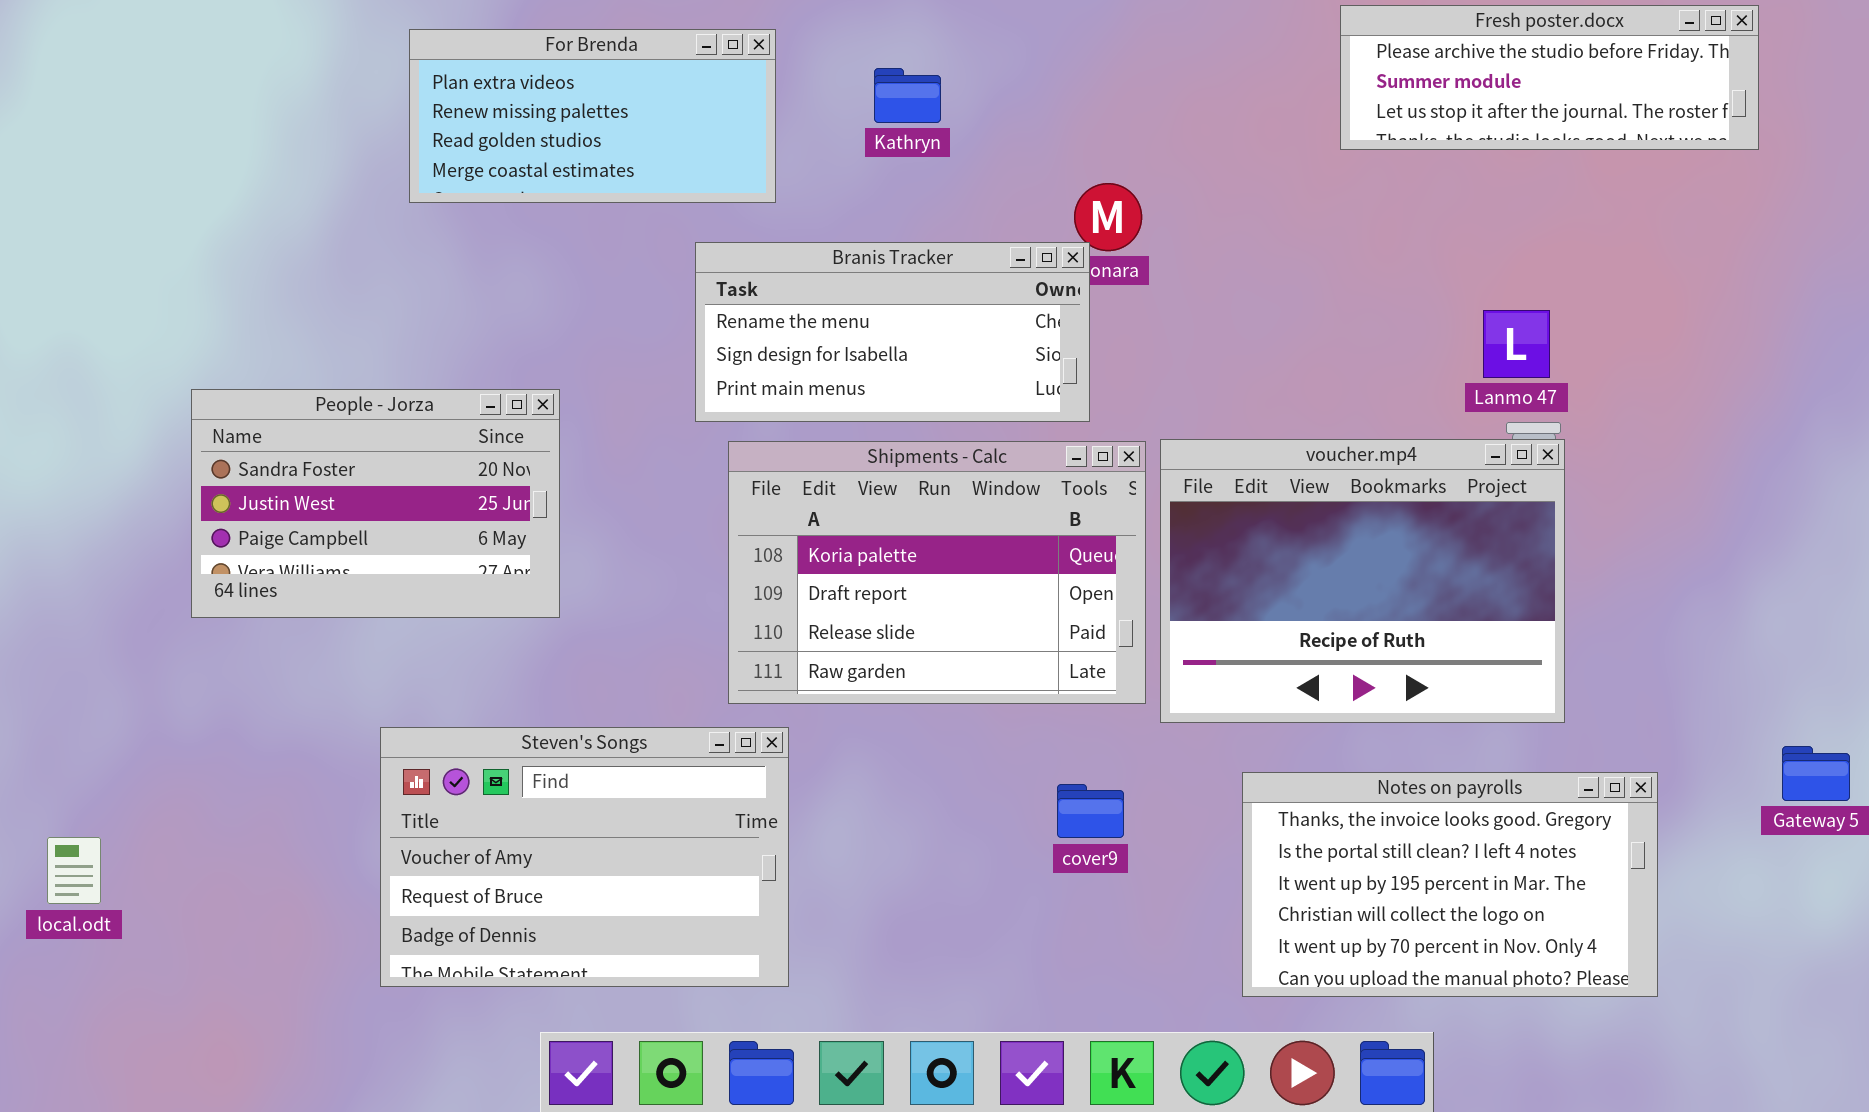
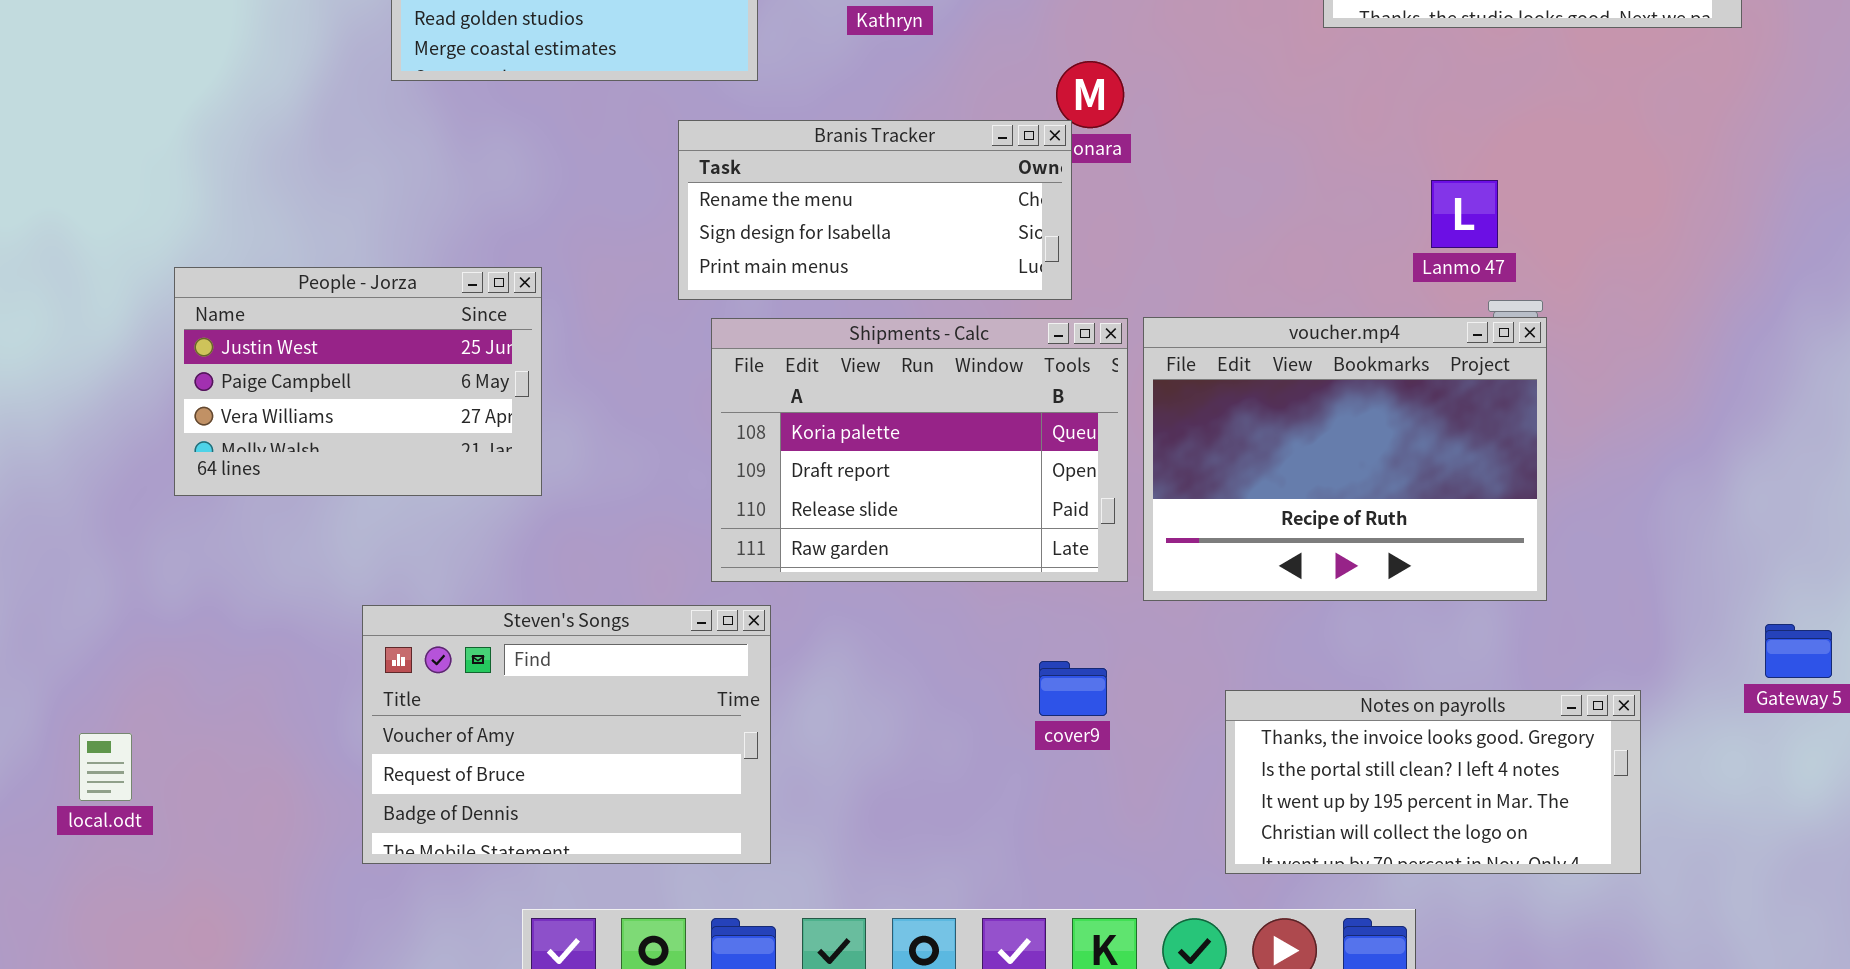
Lanmo 47: [1483,310,1550,378] -> [1431,180,1498,248], moved
People - Jorza: [191,389,560,618] -> [174,267,542,496], scrolled down 1 row
Notes on payrolls: [1242,772,1658,997] -> [1225,690,1641,874], resized
local.odt: [47,837,101,904] -> [79,733,132,801], moved

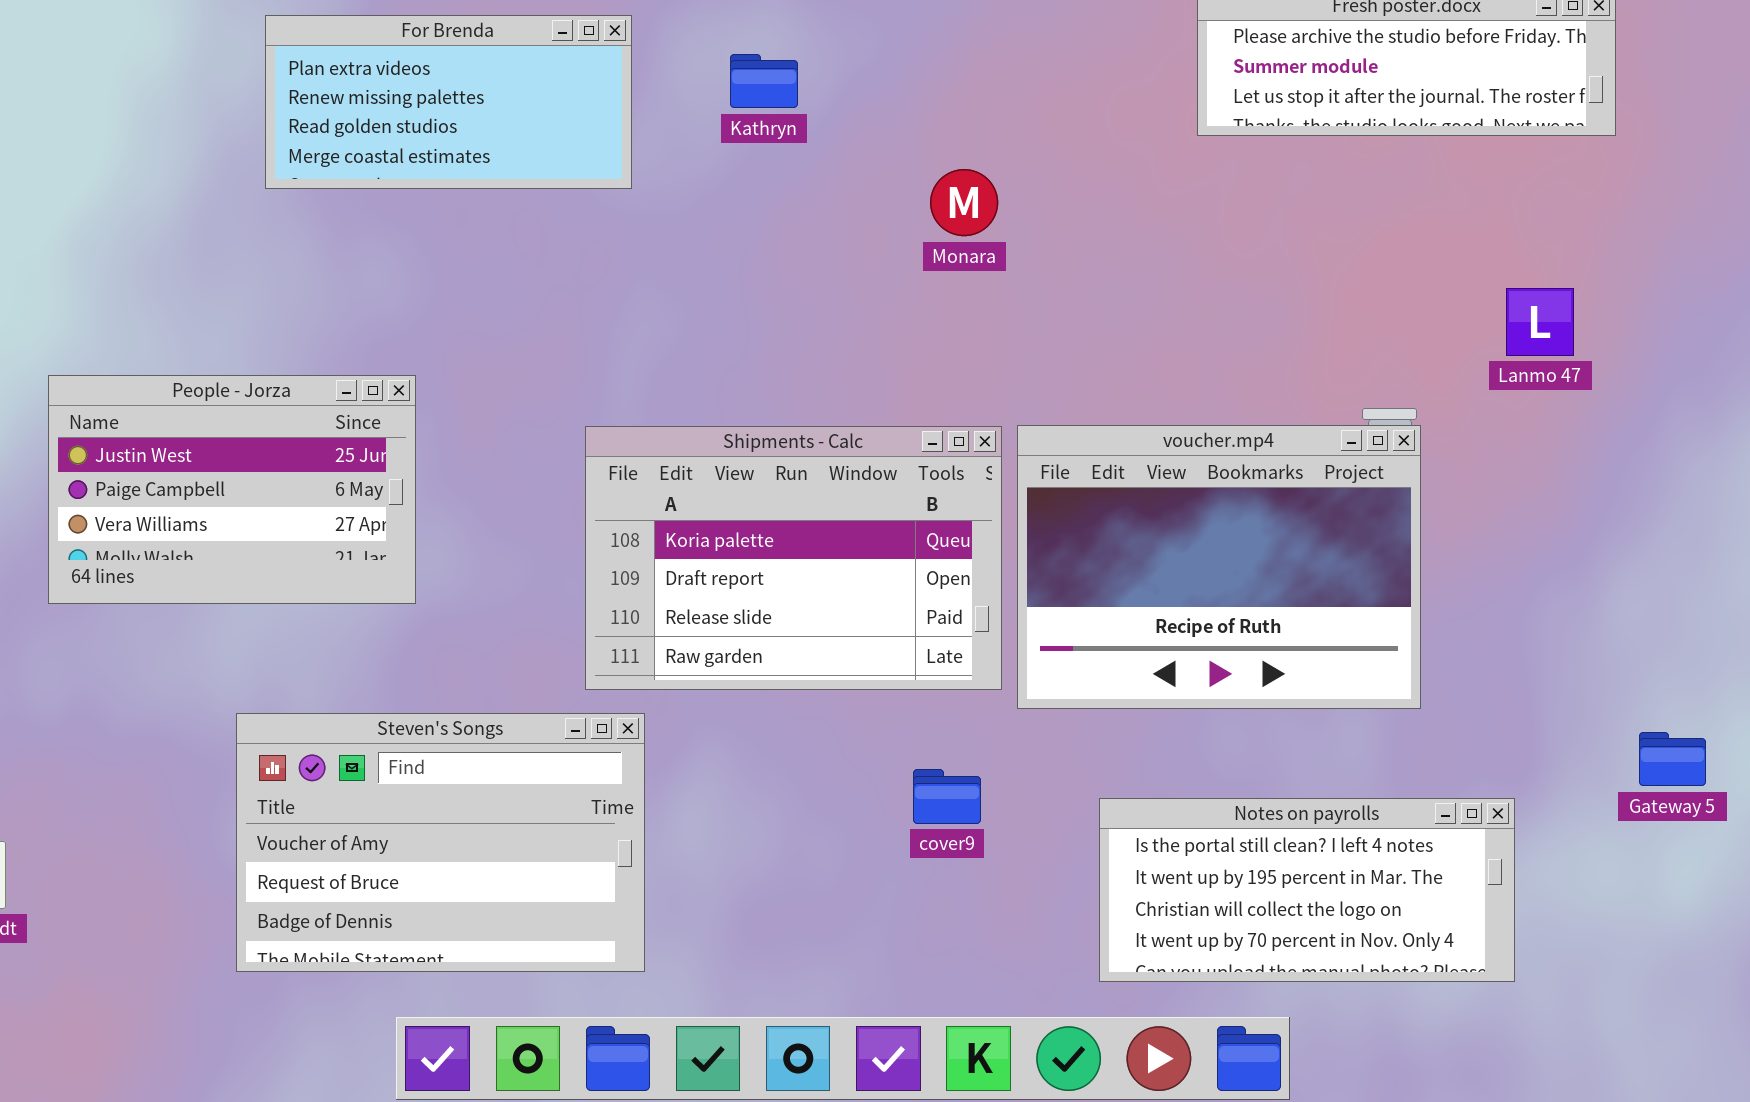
Branis Tracker: [678,120,1072,300] -> none, closed
Lanmo 47: [1431,180,1498,248] -> [1506,288,1574,356], moved
Notes on payrolls: [1225,690,1641,874] -> [1099,798,1515,982], scrolled down 1 row

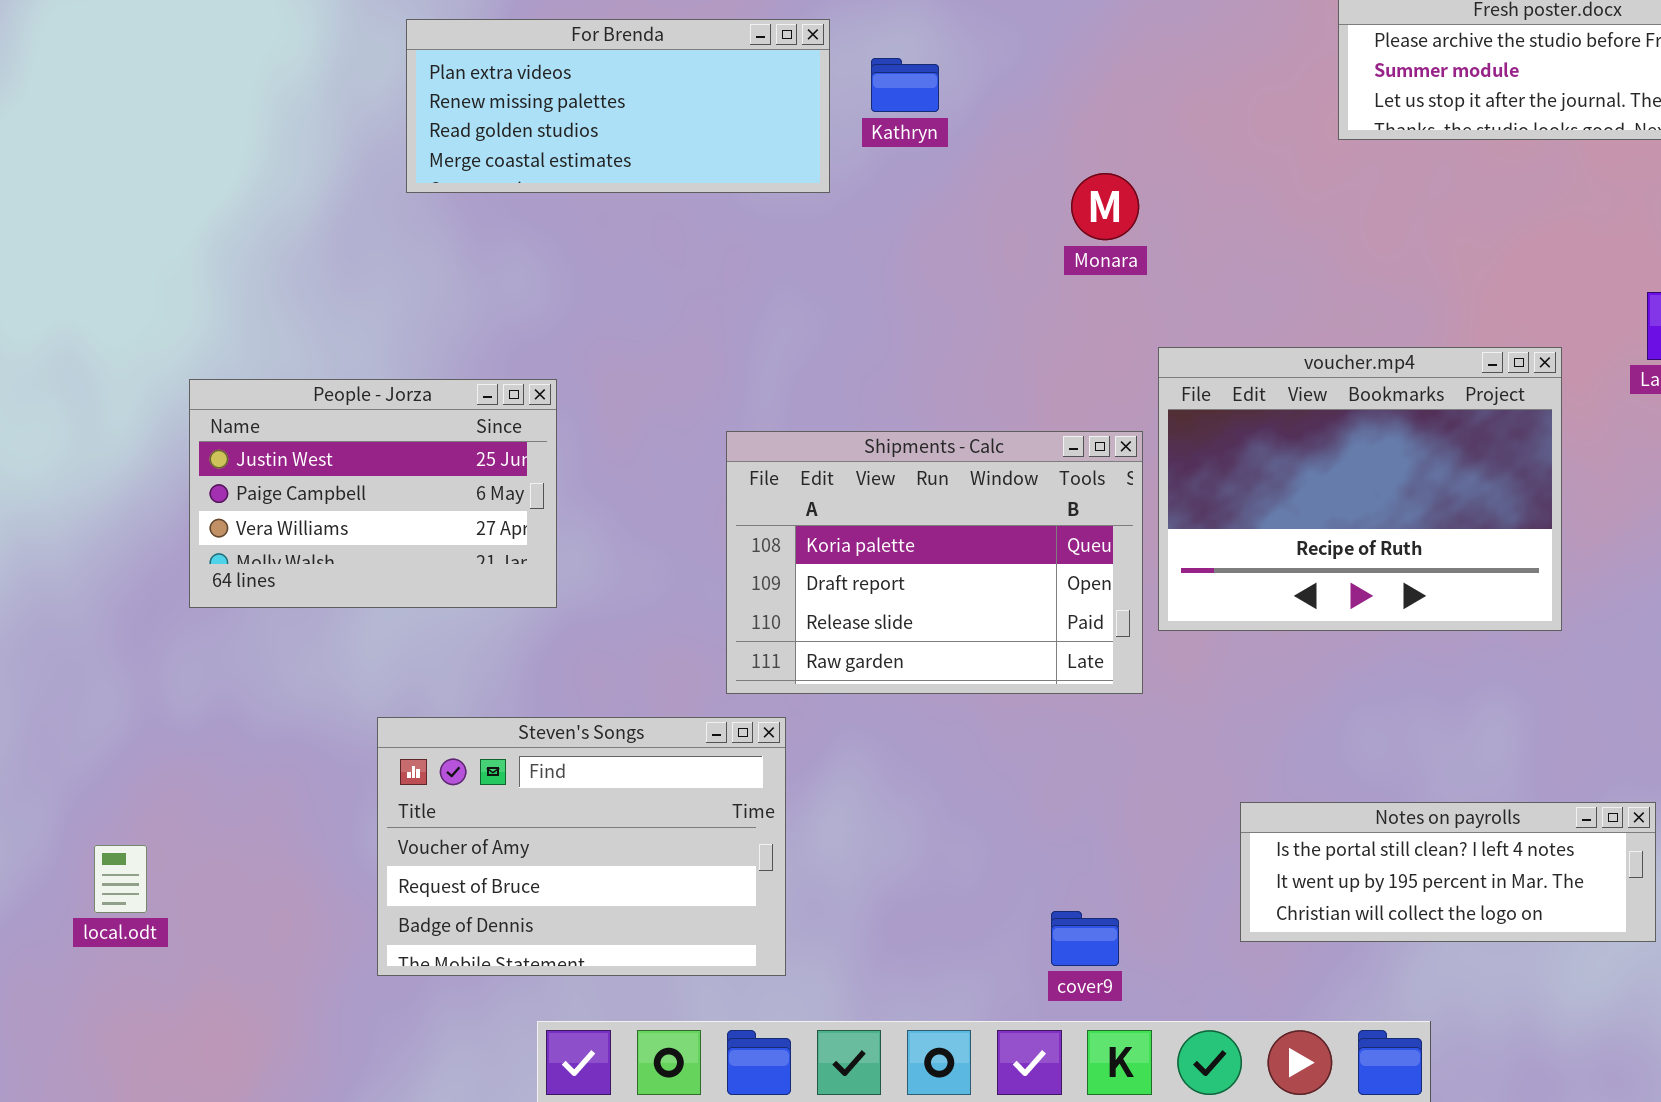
For Brenda: [265,15,632,189] -> [406,19,830,193], resized
voucher.mp4: [1017,425,1421,709] -> [1158,347,1562,631], moved
cover9: [913,769,981,824] -> [1051,911,1119,966], moved
Notes on payrolls: [1099,798,1515,982] -> [1240,802,1656,942], resized

